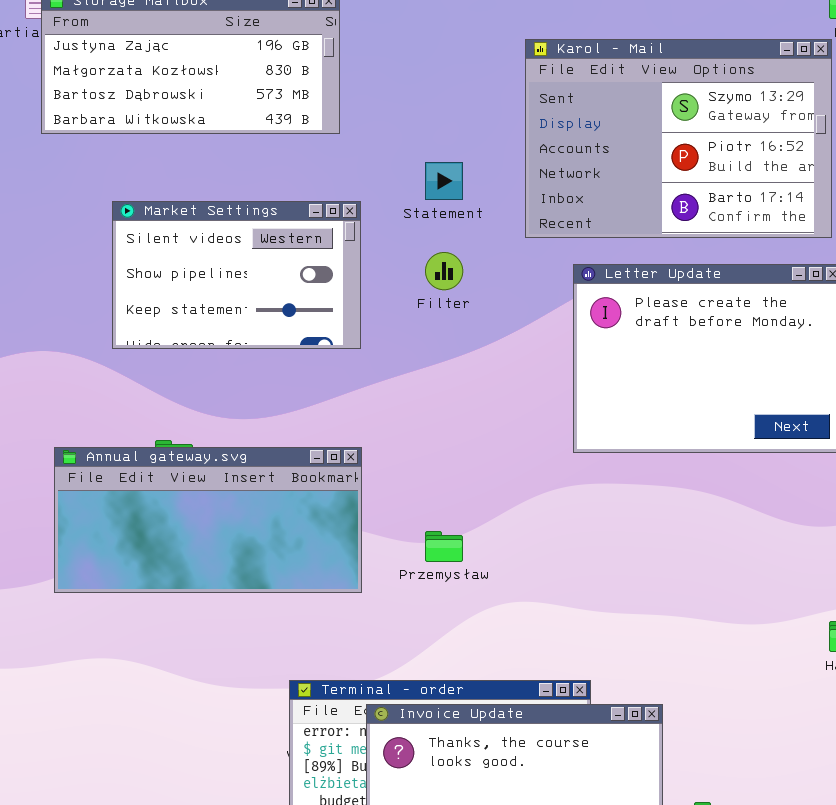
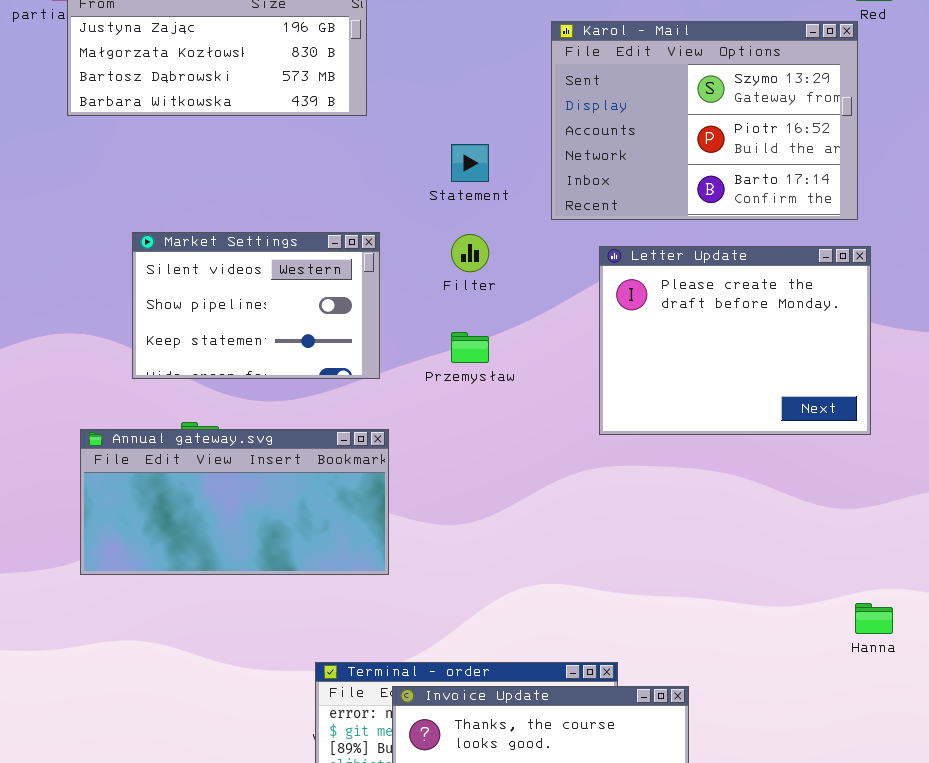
Market Settings: [112,201,361,349] -> [132,232,380,379], moved
Przemysław: [425,531,463,562] -> [451,332,489,363], moved

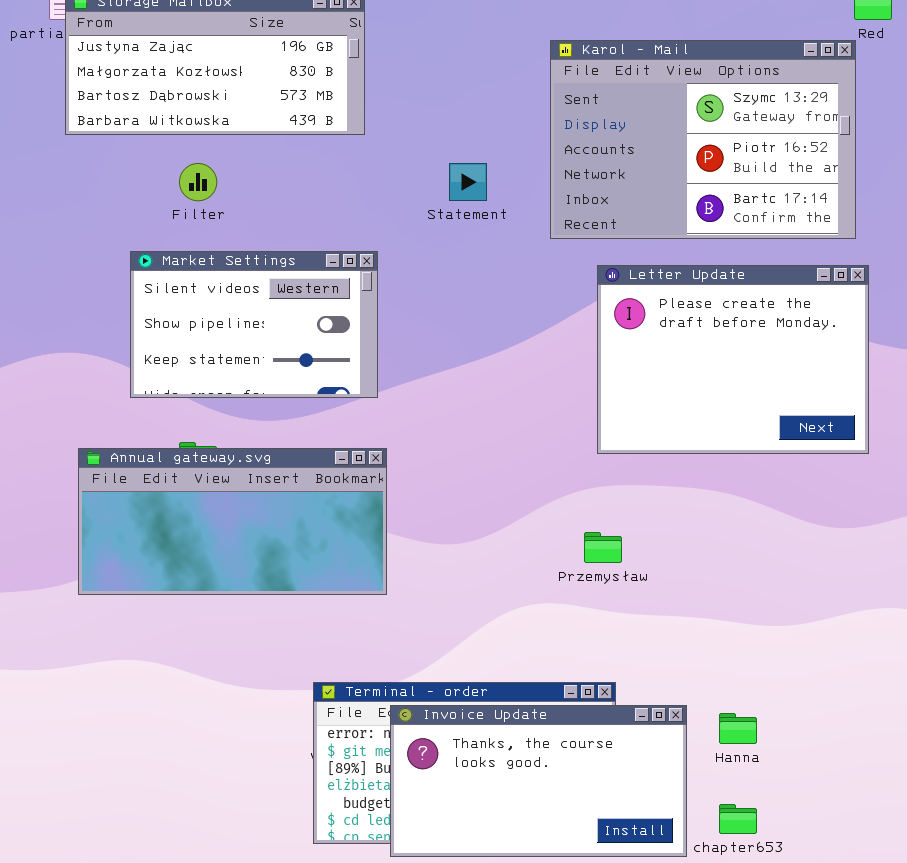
Filter: [451,234,489,272] -> [179,163,217,201], moved
Przemysław: [451,332,489,363] -> [584,532,622,563], moved
Hanna: [855,603,893,634] -> [719,713,757,744], moved

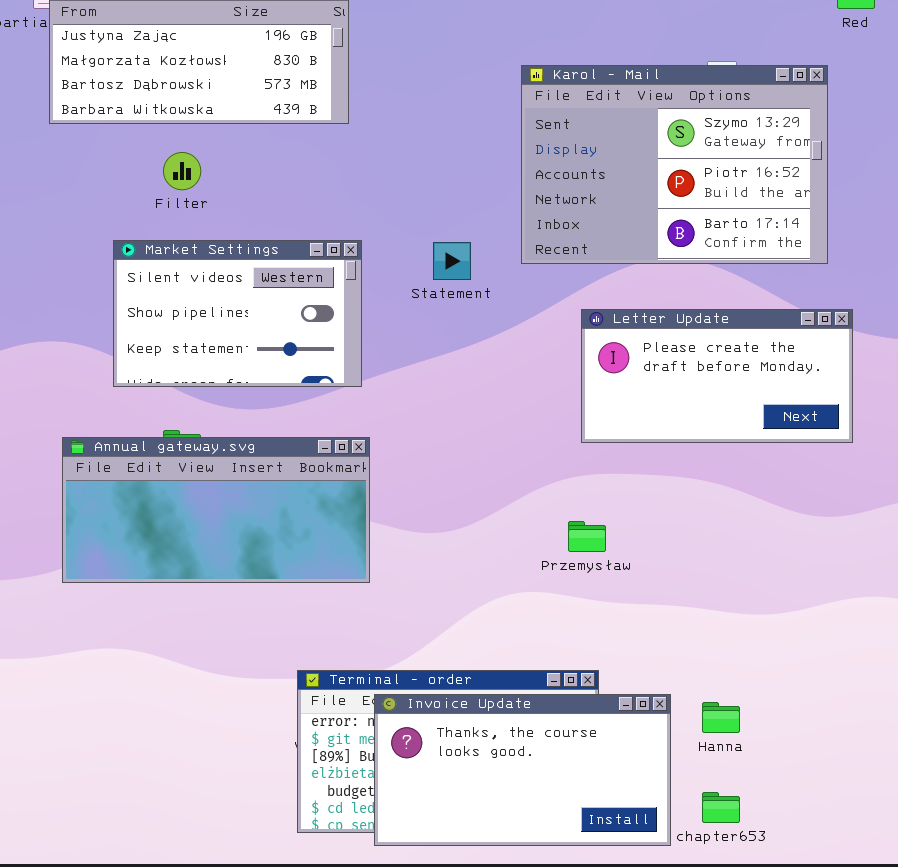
Karol - Mail: [550,40,856,239] -> [521,65,828,264], moved
Statement: [449,163,487,201] -> [433,242,471,280], moved
Letter Update: [597,265,869,454] -> [581,309,853,443], resized

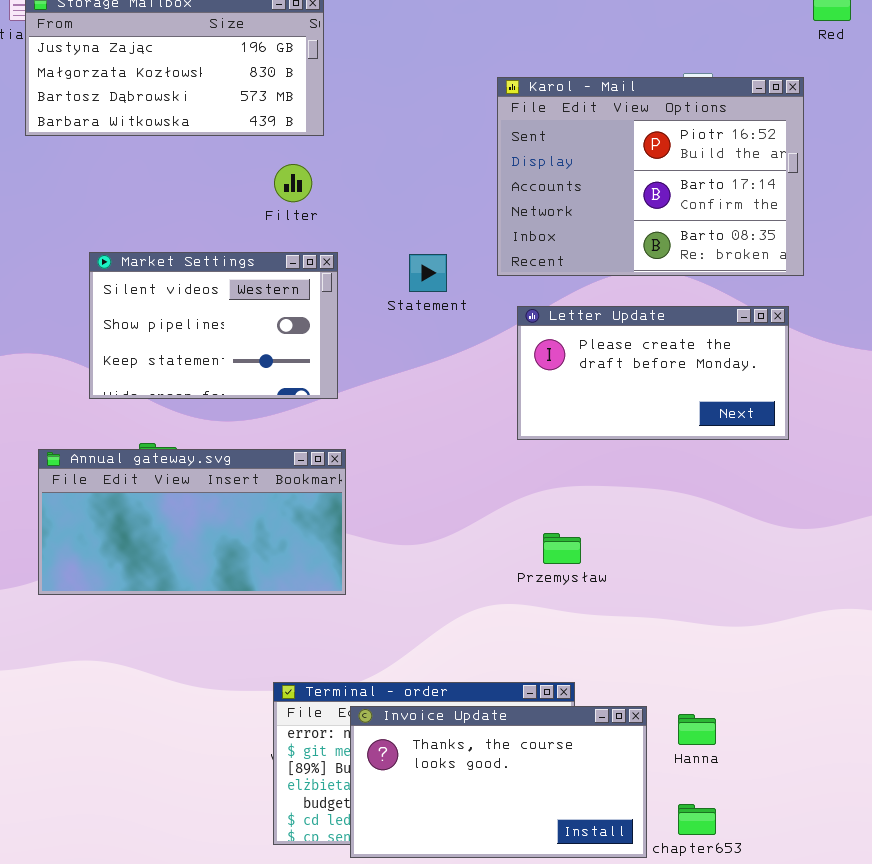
Karol - Mail: [521,65,828,264] -> [497,77,804,276], scrolled down 1 row
Filter: [163,152,201,190] -> [274,164,312,202], moved
Letter Update: [581,309,853,443] -> [517,306,789,440], moved

